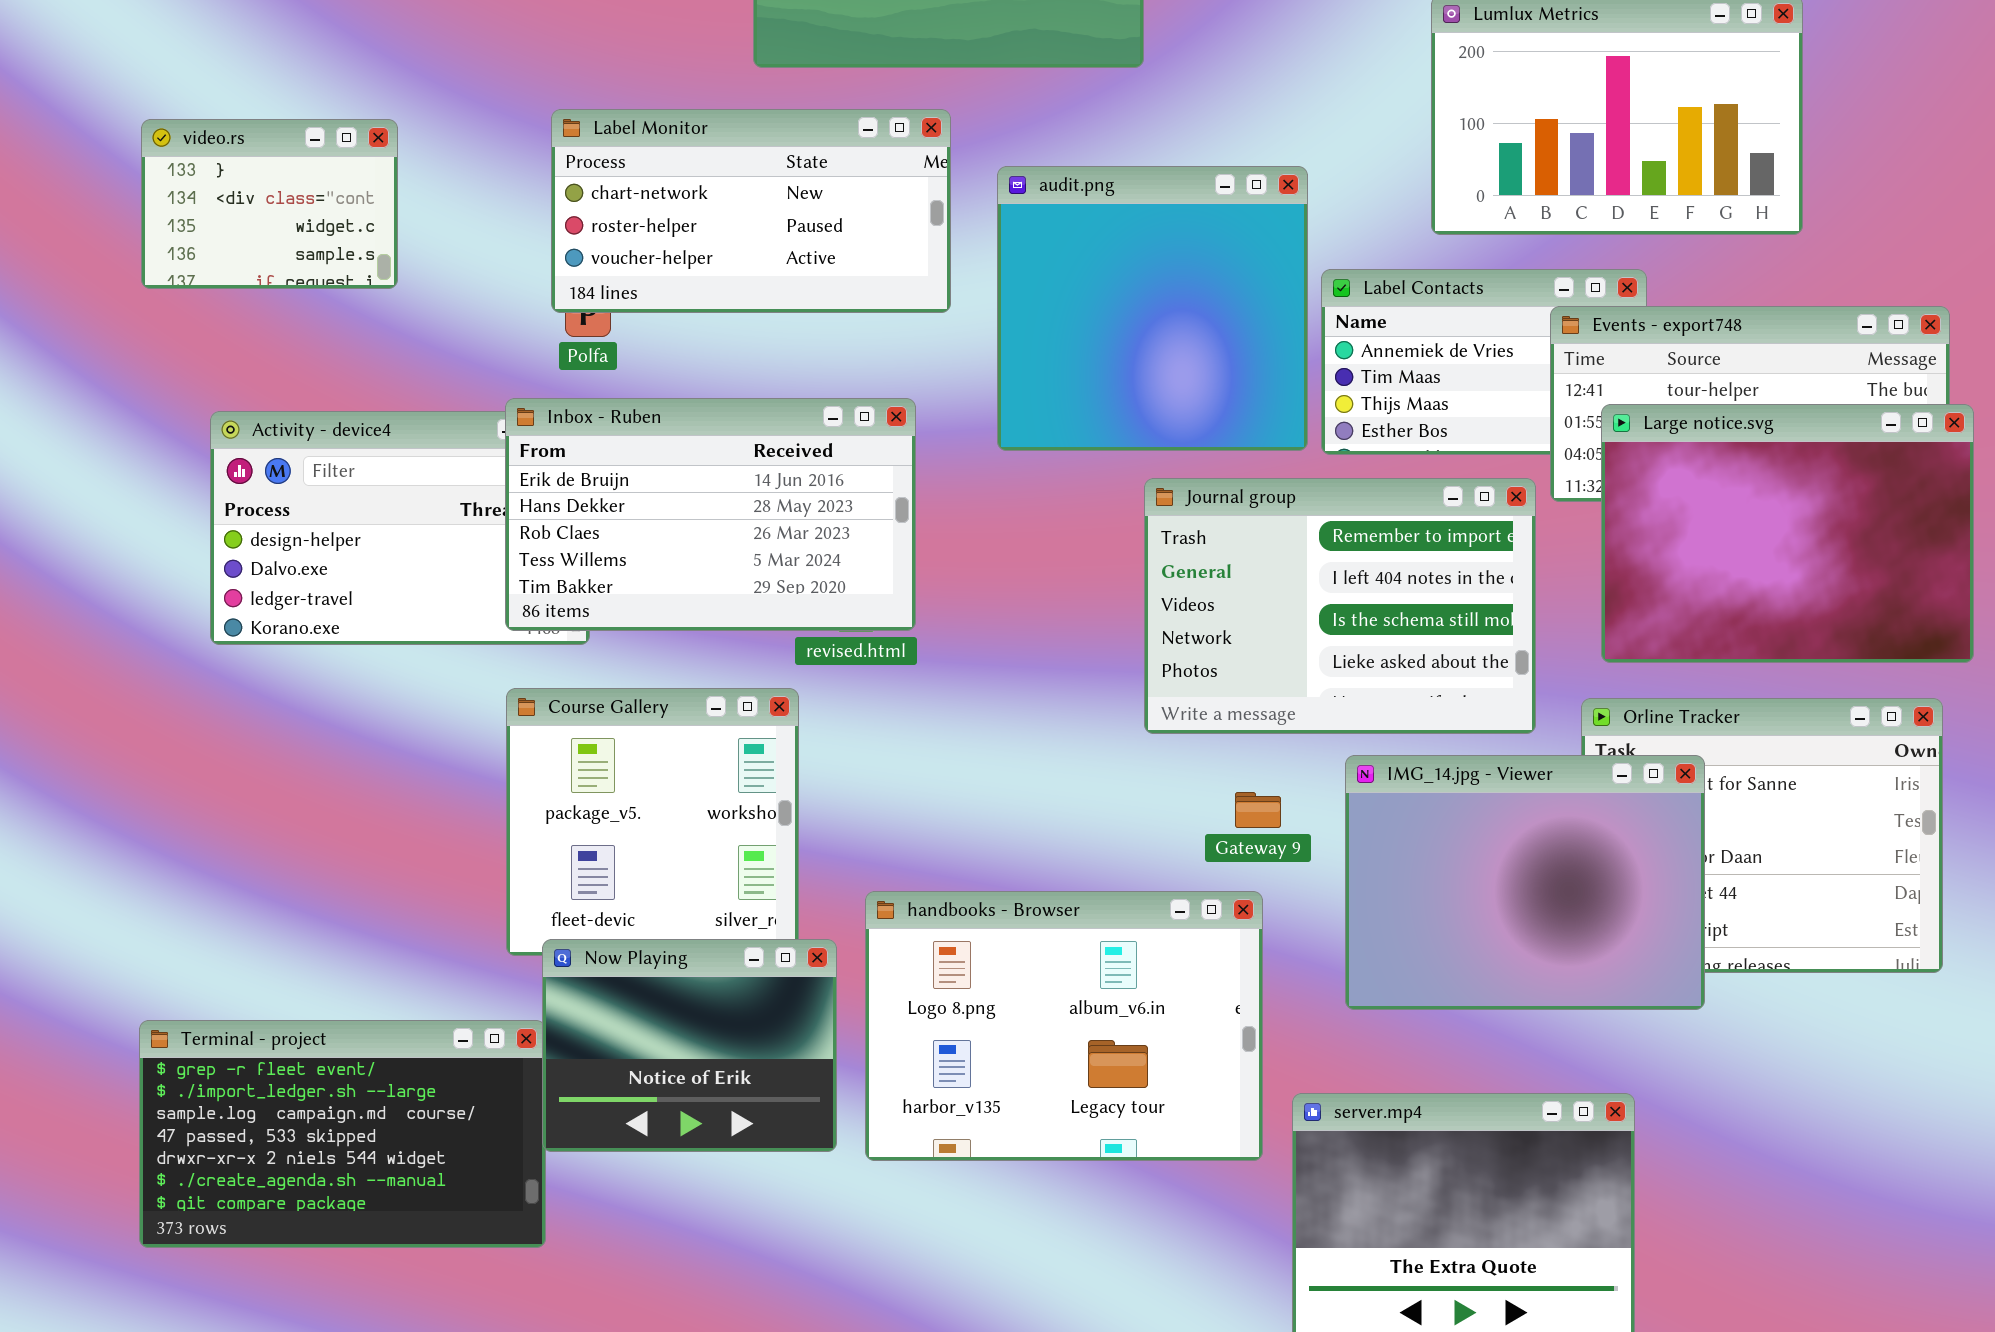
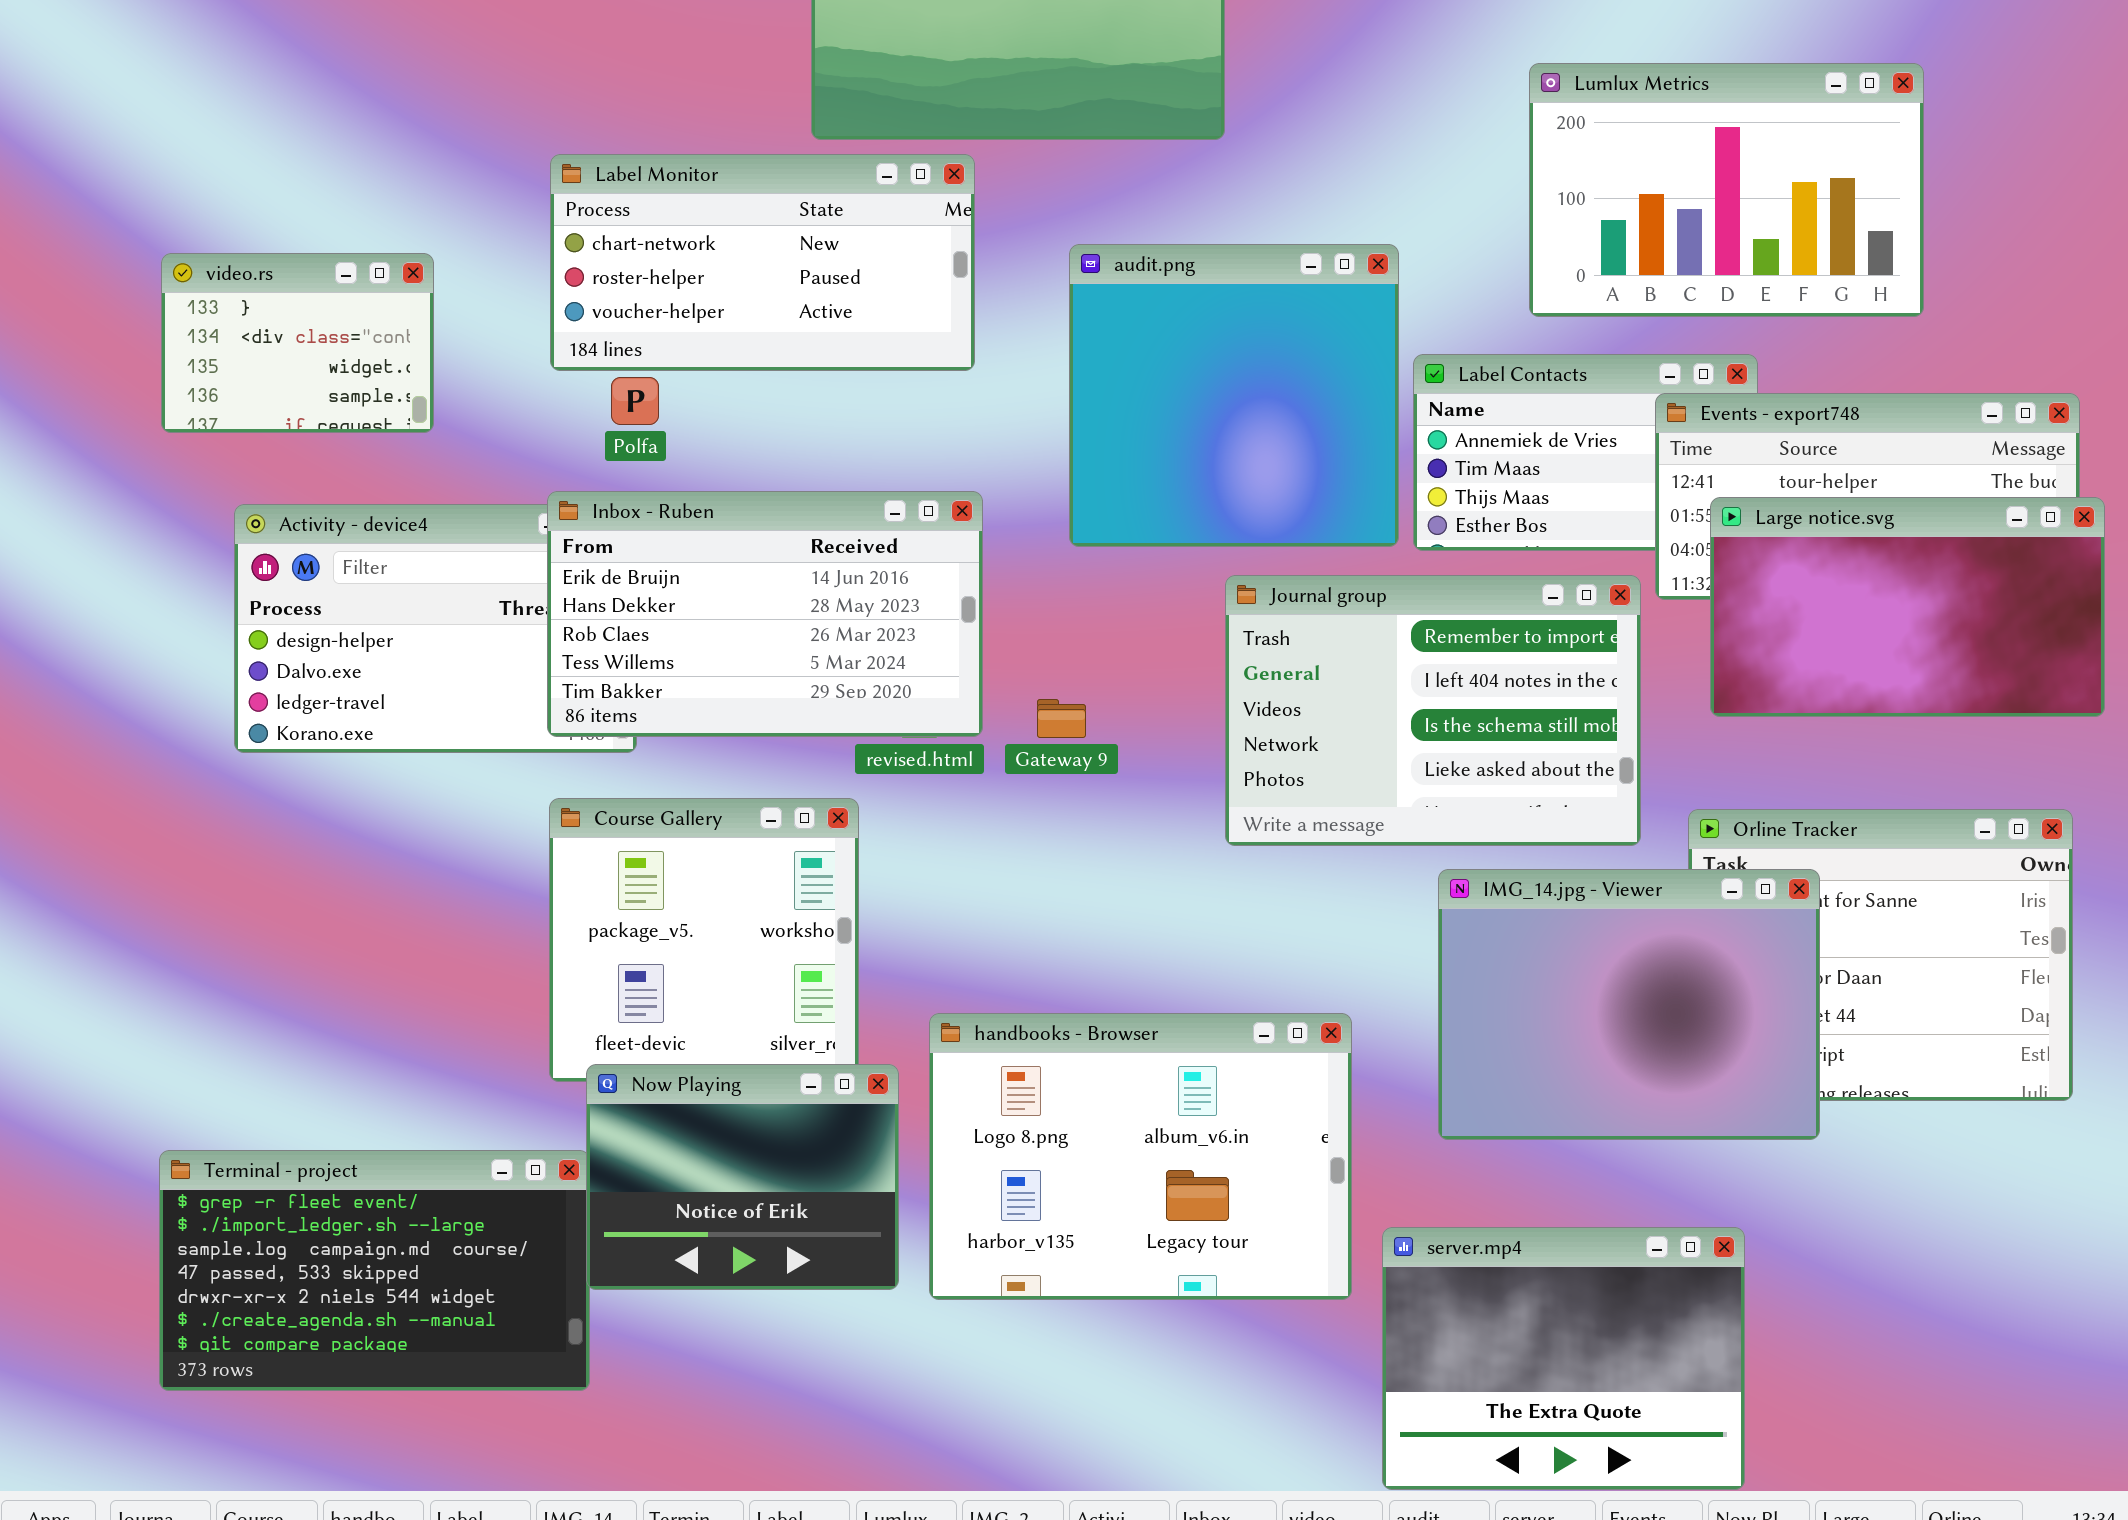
Label Monitor: [551,109,951,313] -> [550,154,975,371], moved
video.rs: [141,119,398,289] -> [161,253,434,433], moved
Large notice.svg: [1601,404,1974,663] -> [1710,497,2105,717], resized
Gateway 9: [1235,792,1281,828] -> [1037,699,1086,738], moved

